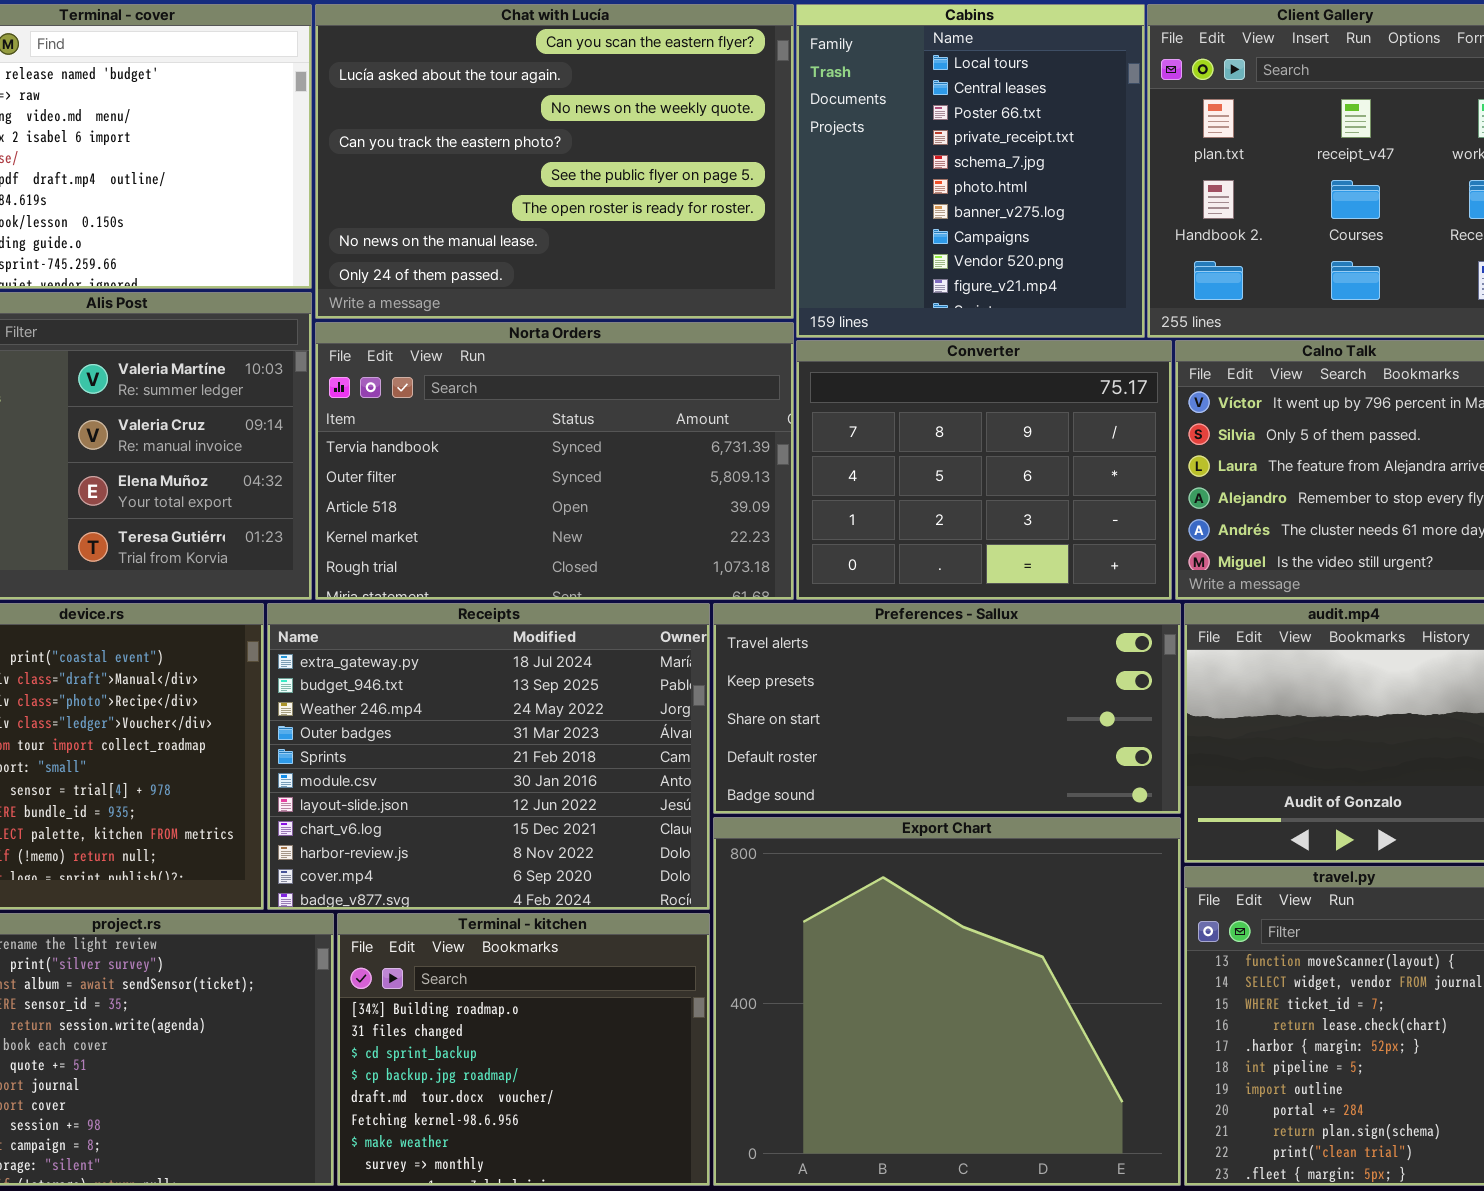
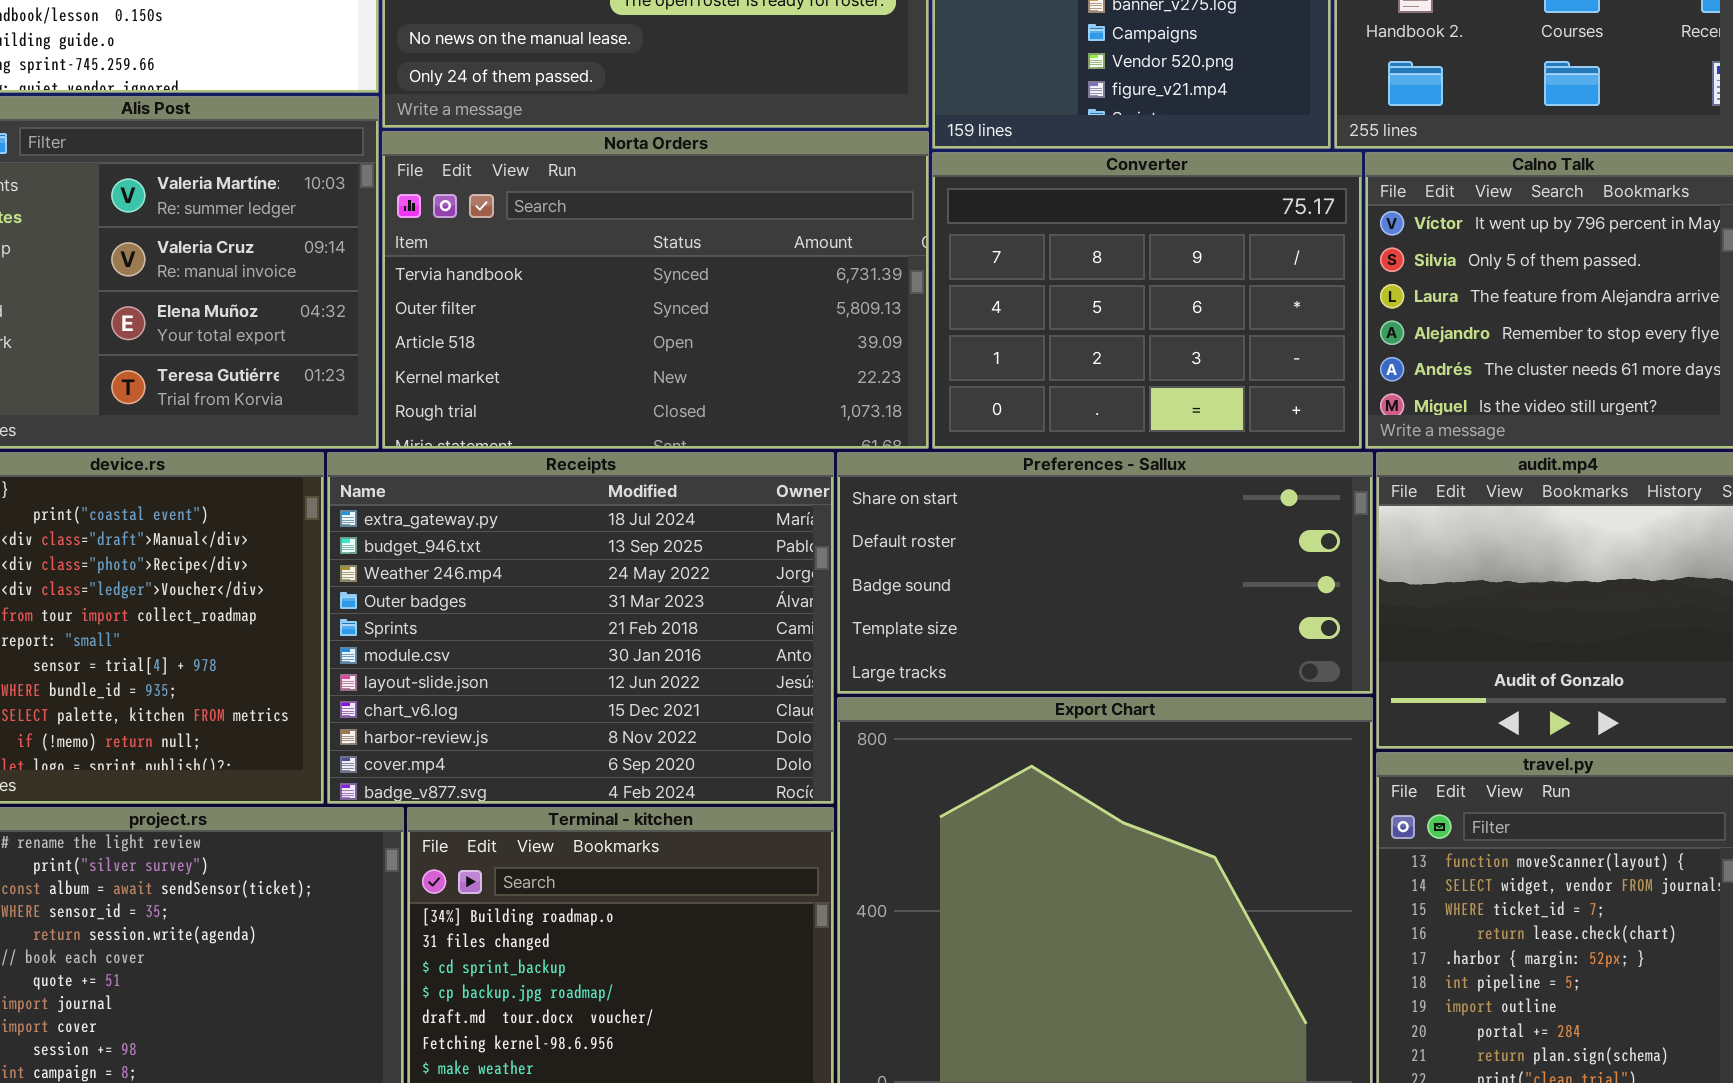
Preferences - Sallux: [713,603,1181,814] -> [837,452,1373,694], scrolled down 2 rows

